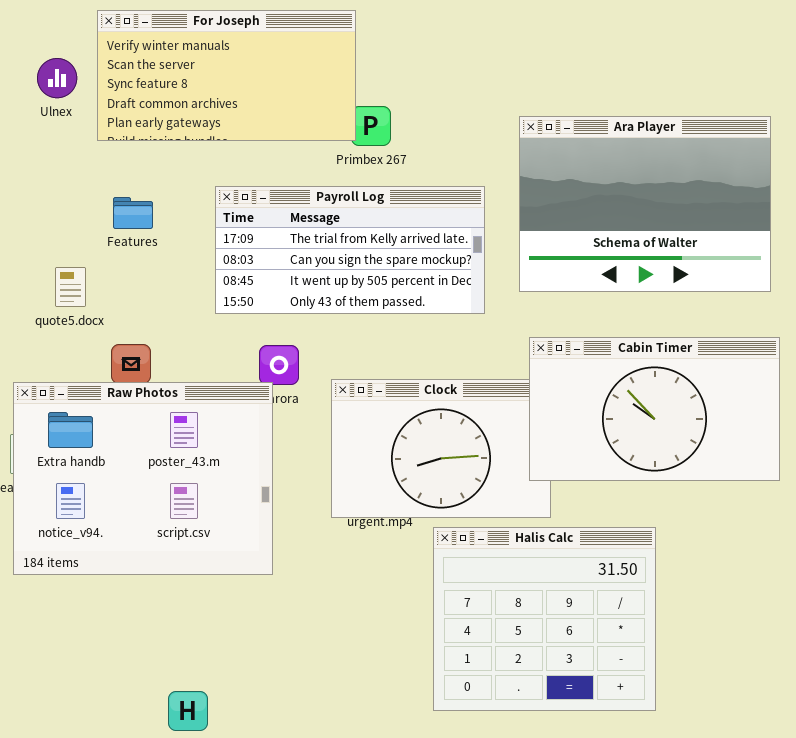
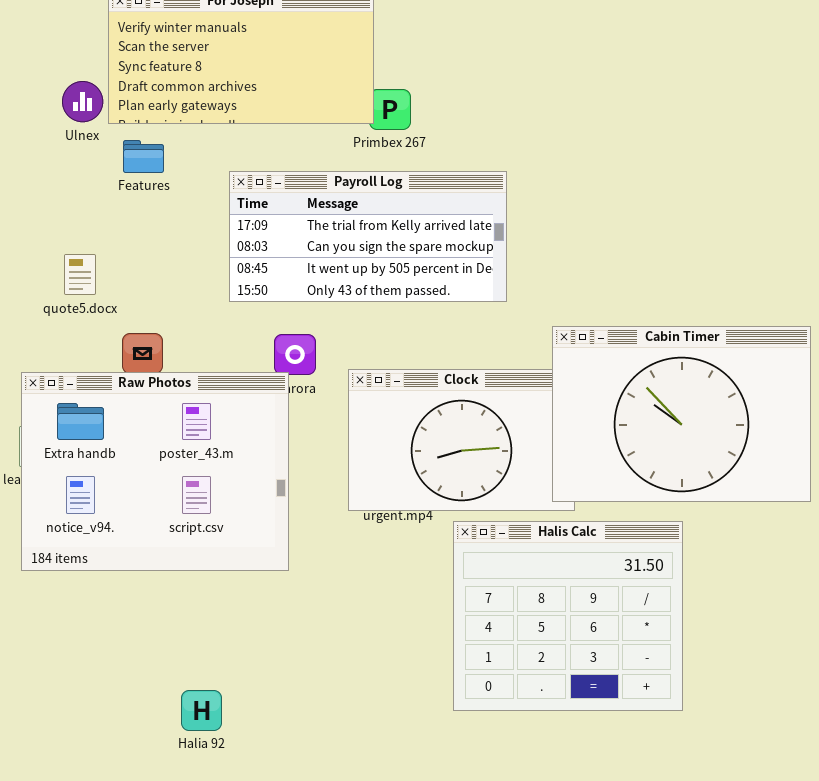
Ulnex: [37,58,77,98] -> [62,81,103,122], moved
Ara Player: [519,116,771,292] -> none, closed
Features: [113,197,153,229] -> [123,140,164,173], moved
Cabin Timer: [529,337,780,481] -> [552,326,811,502], resized

